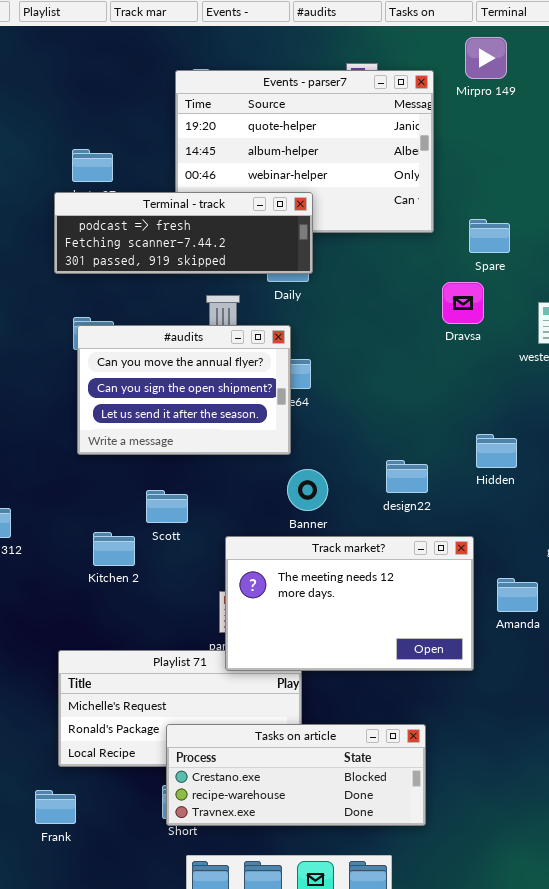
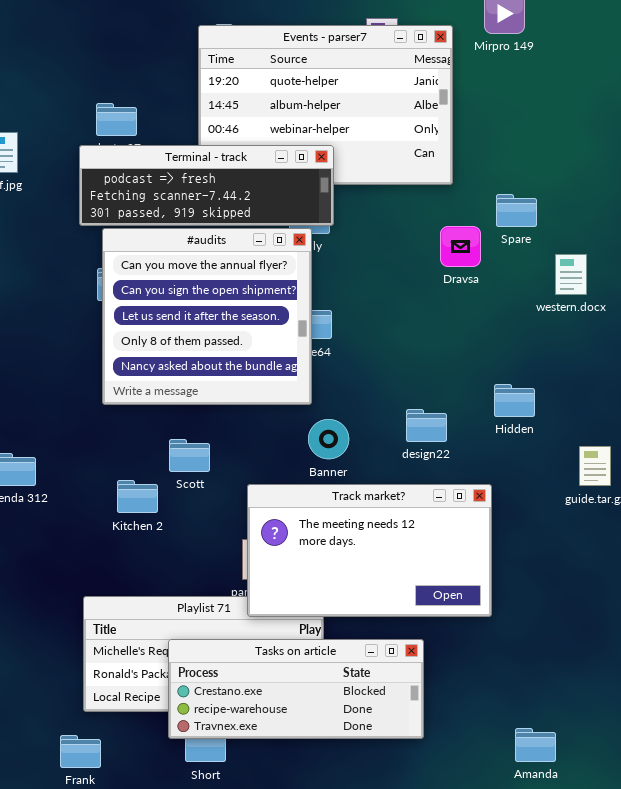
Spare: [469,219,510,253] -> [496,194,537,227], moved
Dravsa: [442,282,484,324] -> [440,226,481,267], moved
#audits: [77,325,291,455] -> [102,228,312,405], resized
Amanda: [497,578,538,612] -> [515,728,556,762], moved
Tasks on article: [166,724,426,826] -> [168,639,424,739], moved

